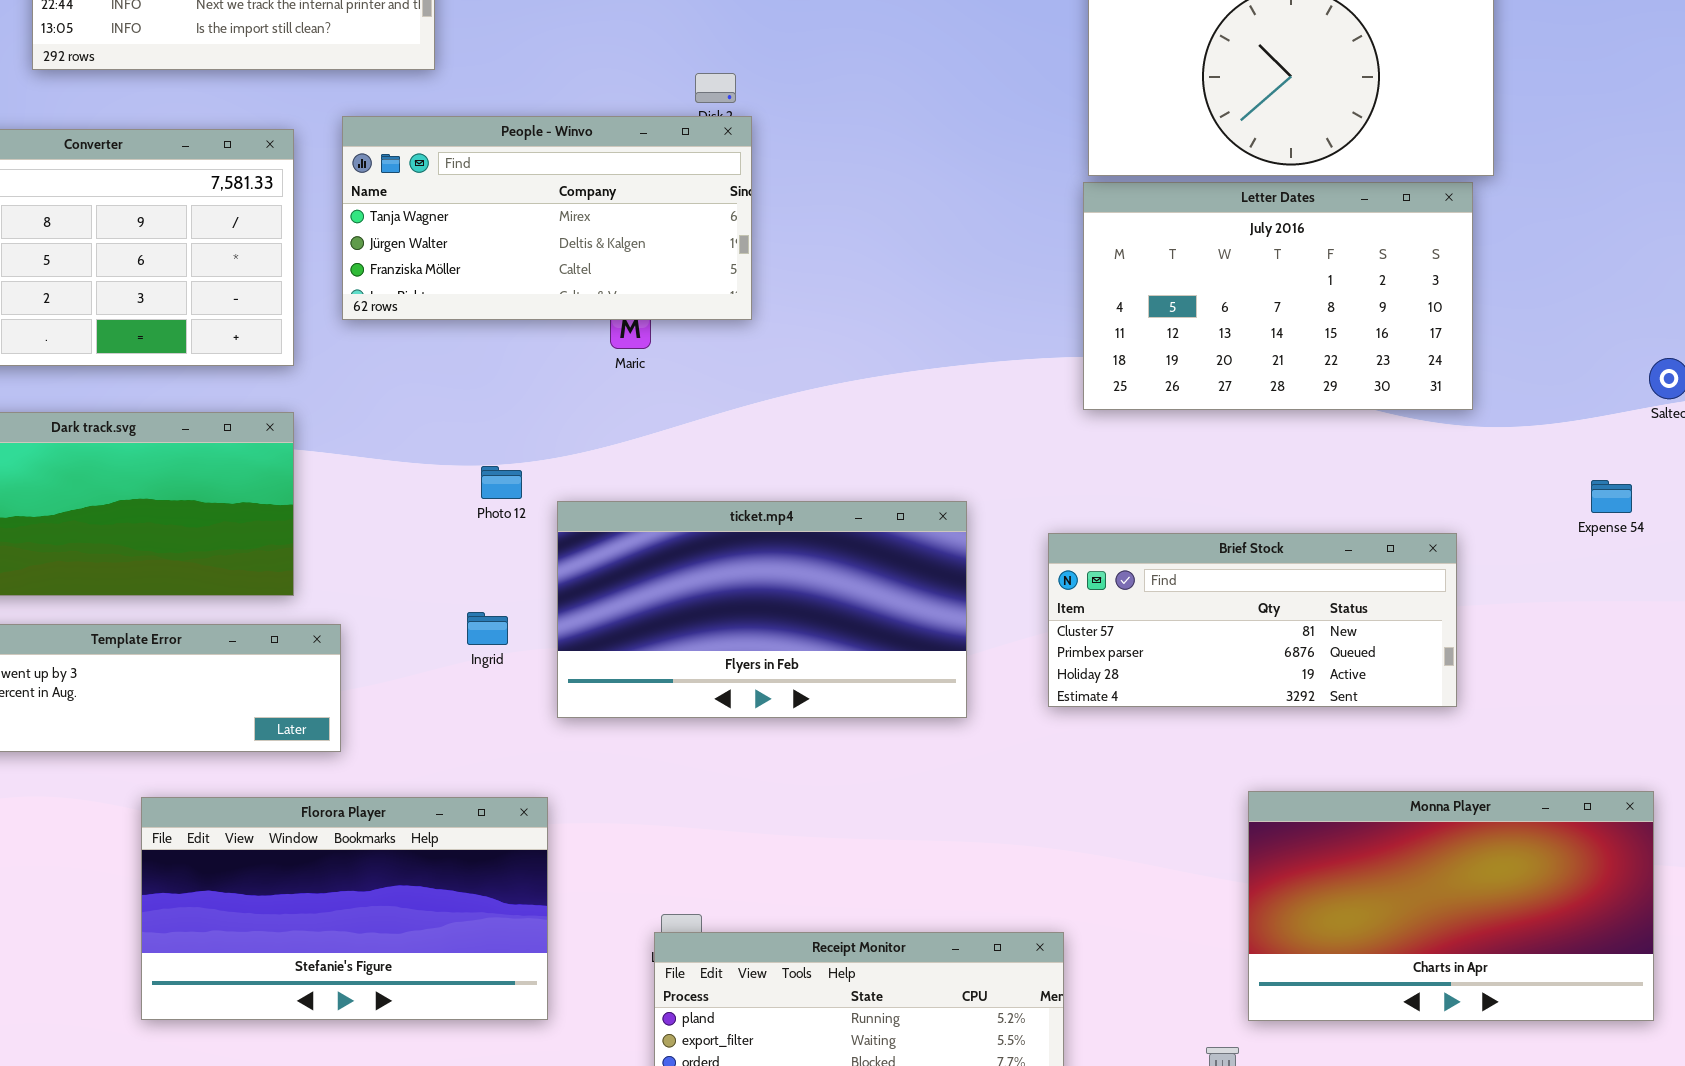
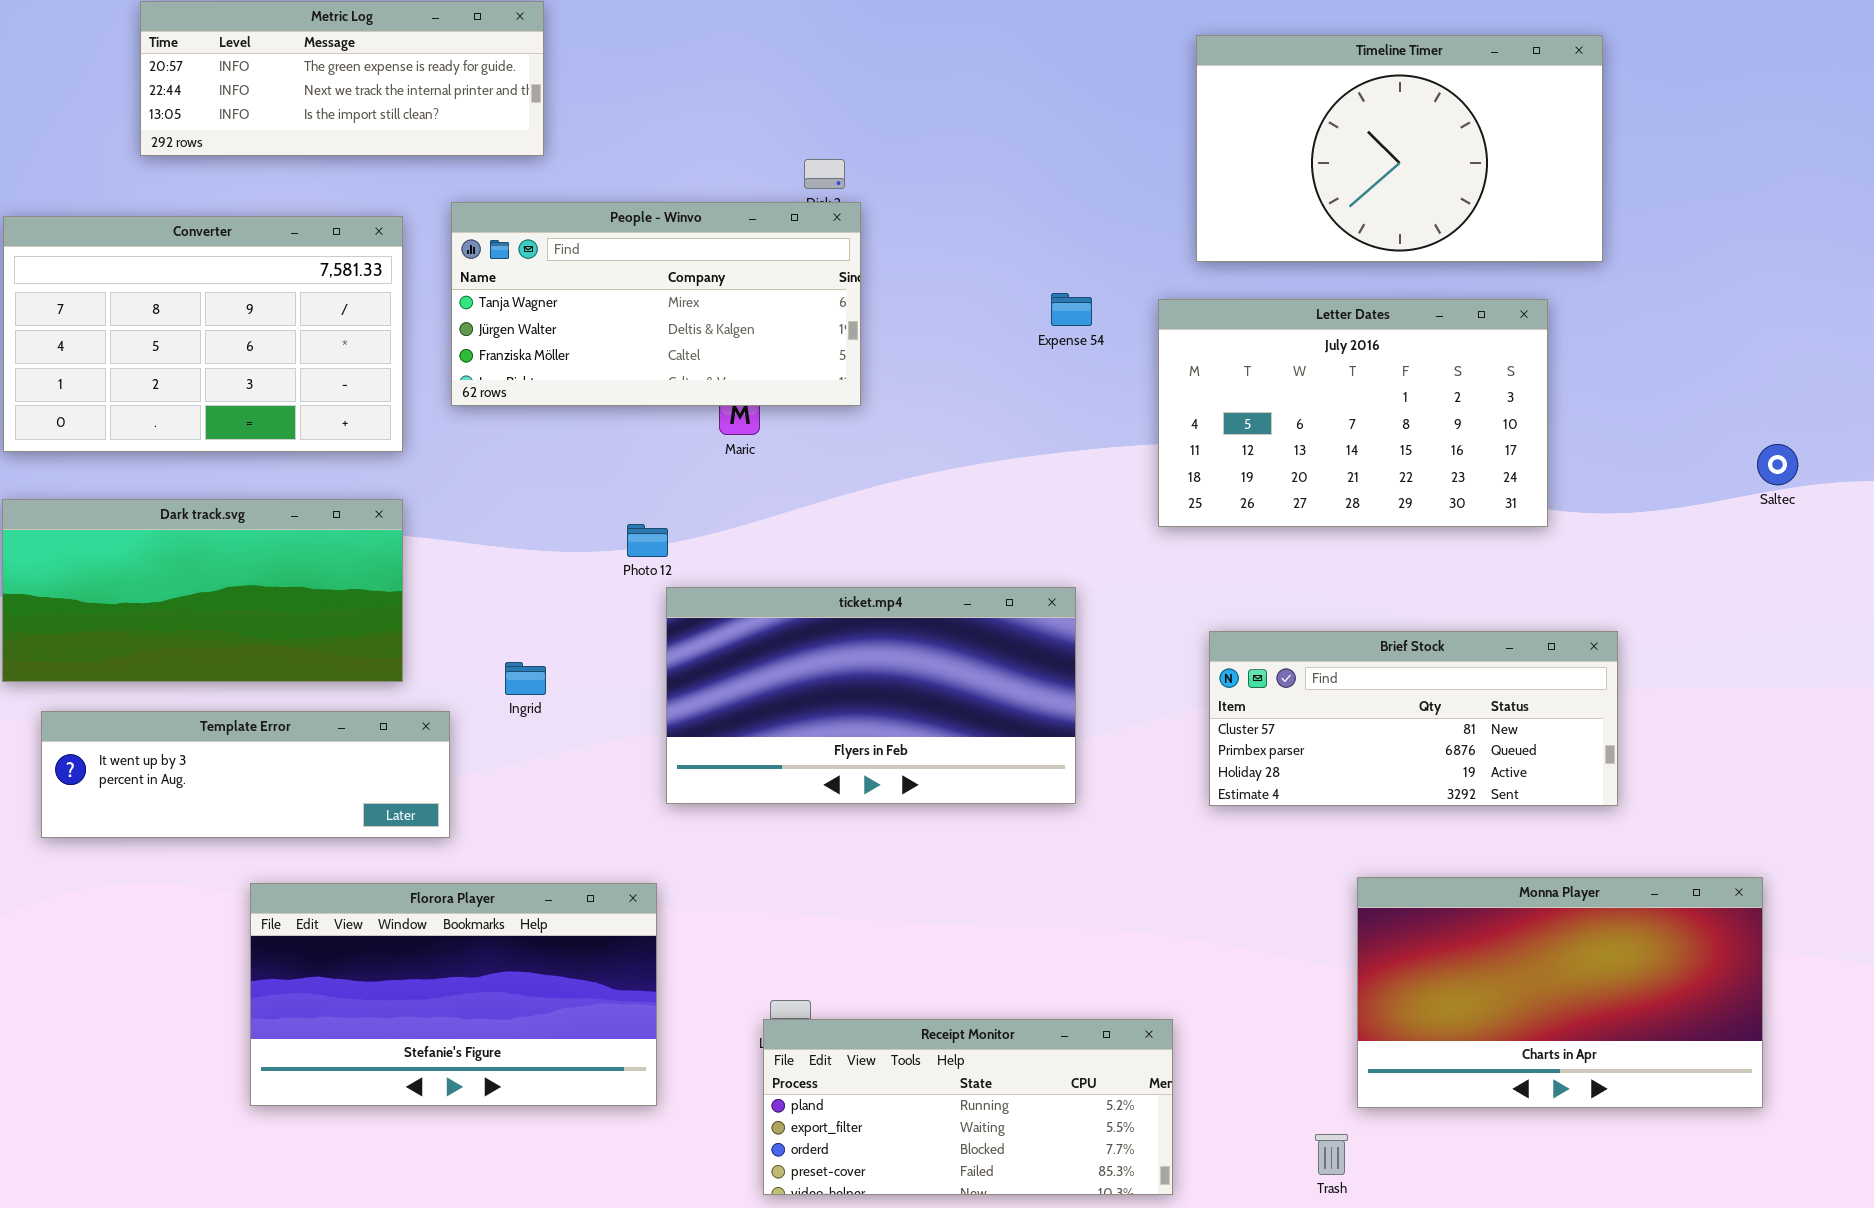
Letter Dates: [1083,182,1473,410] -> [1158,299,1548,527], moved
Photo 12: [481,466,522,499] -> [627,524,668,557], moved
Expense 54: [1591,480,1632,513] -> [1051,293,1092,326], moved
Brief Stock: [1048,533,1457,707] -> [1209,631,1618,806], moved
Ingrid: [467,612,508,645] -> [505,662,546,695], moved

